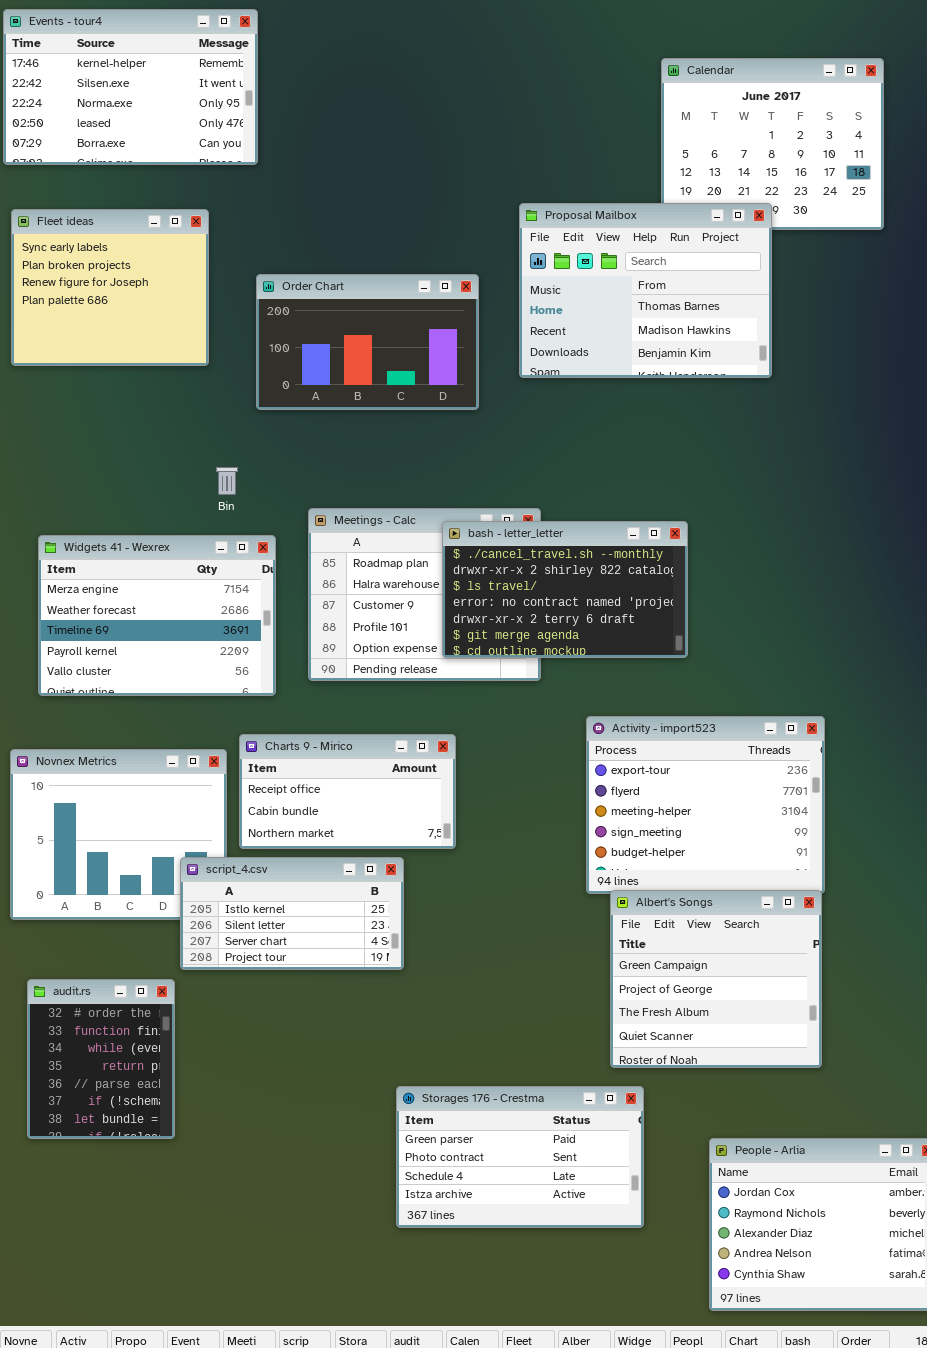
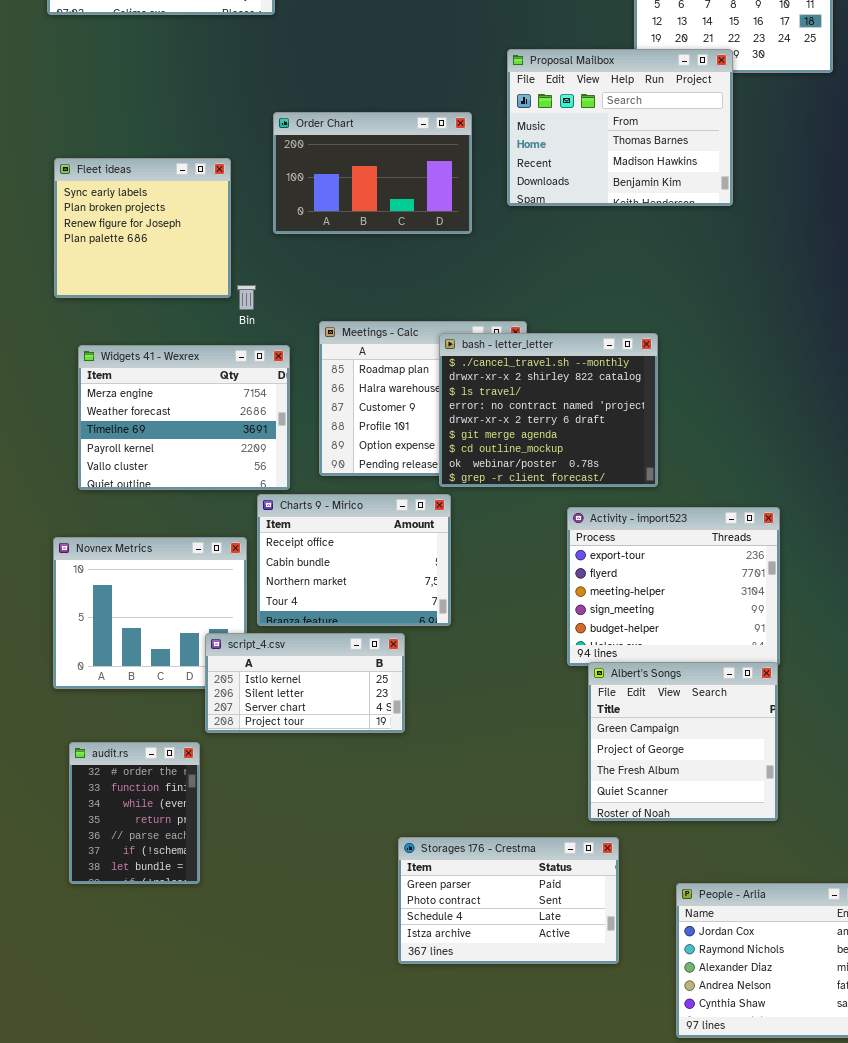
Fleet ideas: [11,209,209,366] -> [54,158,231,298], moved
bash - letter_letter: [442,521,688,658] -> [439,333,658,487], resized
Charts 9 - Mirico: [239,734,456,849] -> [257,494,451,626], resized

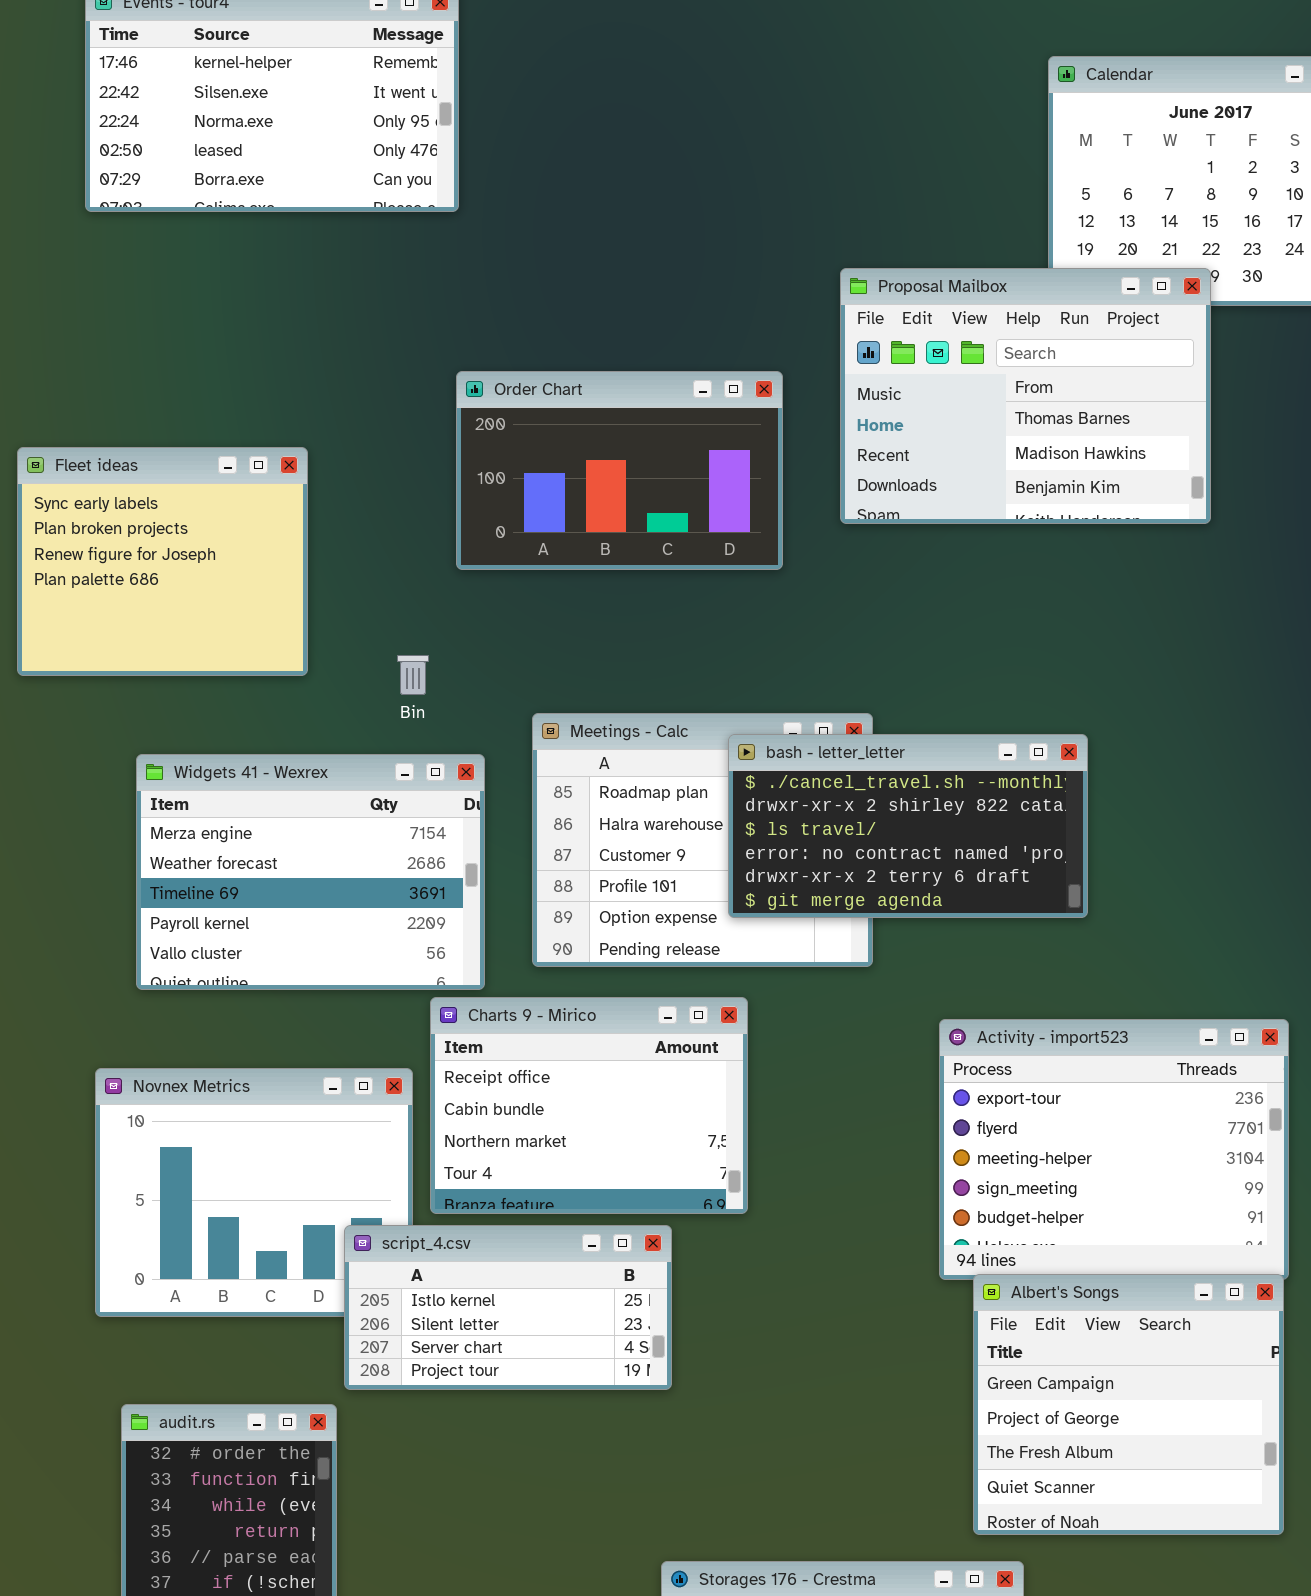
Fleet ideas: [54,158,231,298] -> [17,447,308,676], moved
bash - letter_letter: [439,333,658,487] -> [728,734,1088,918], resized

